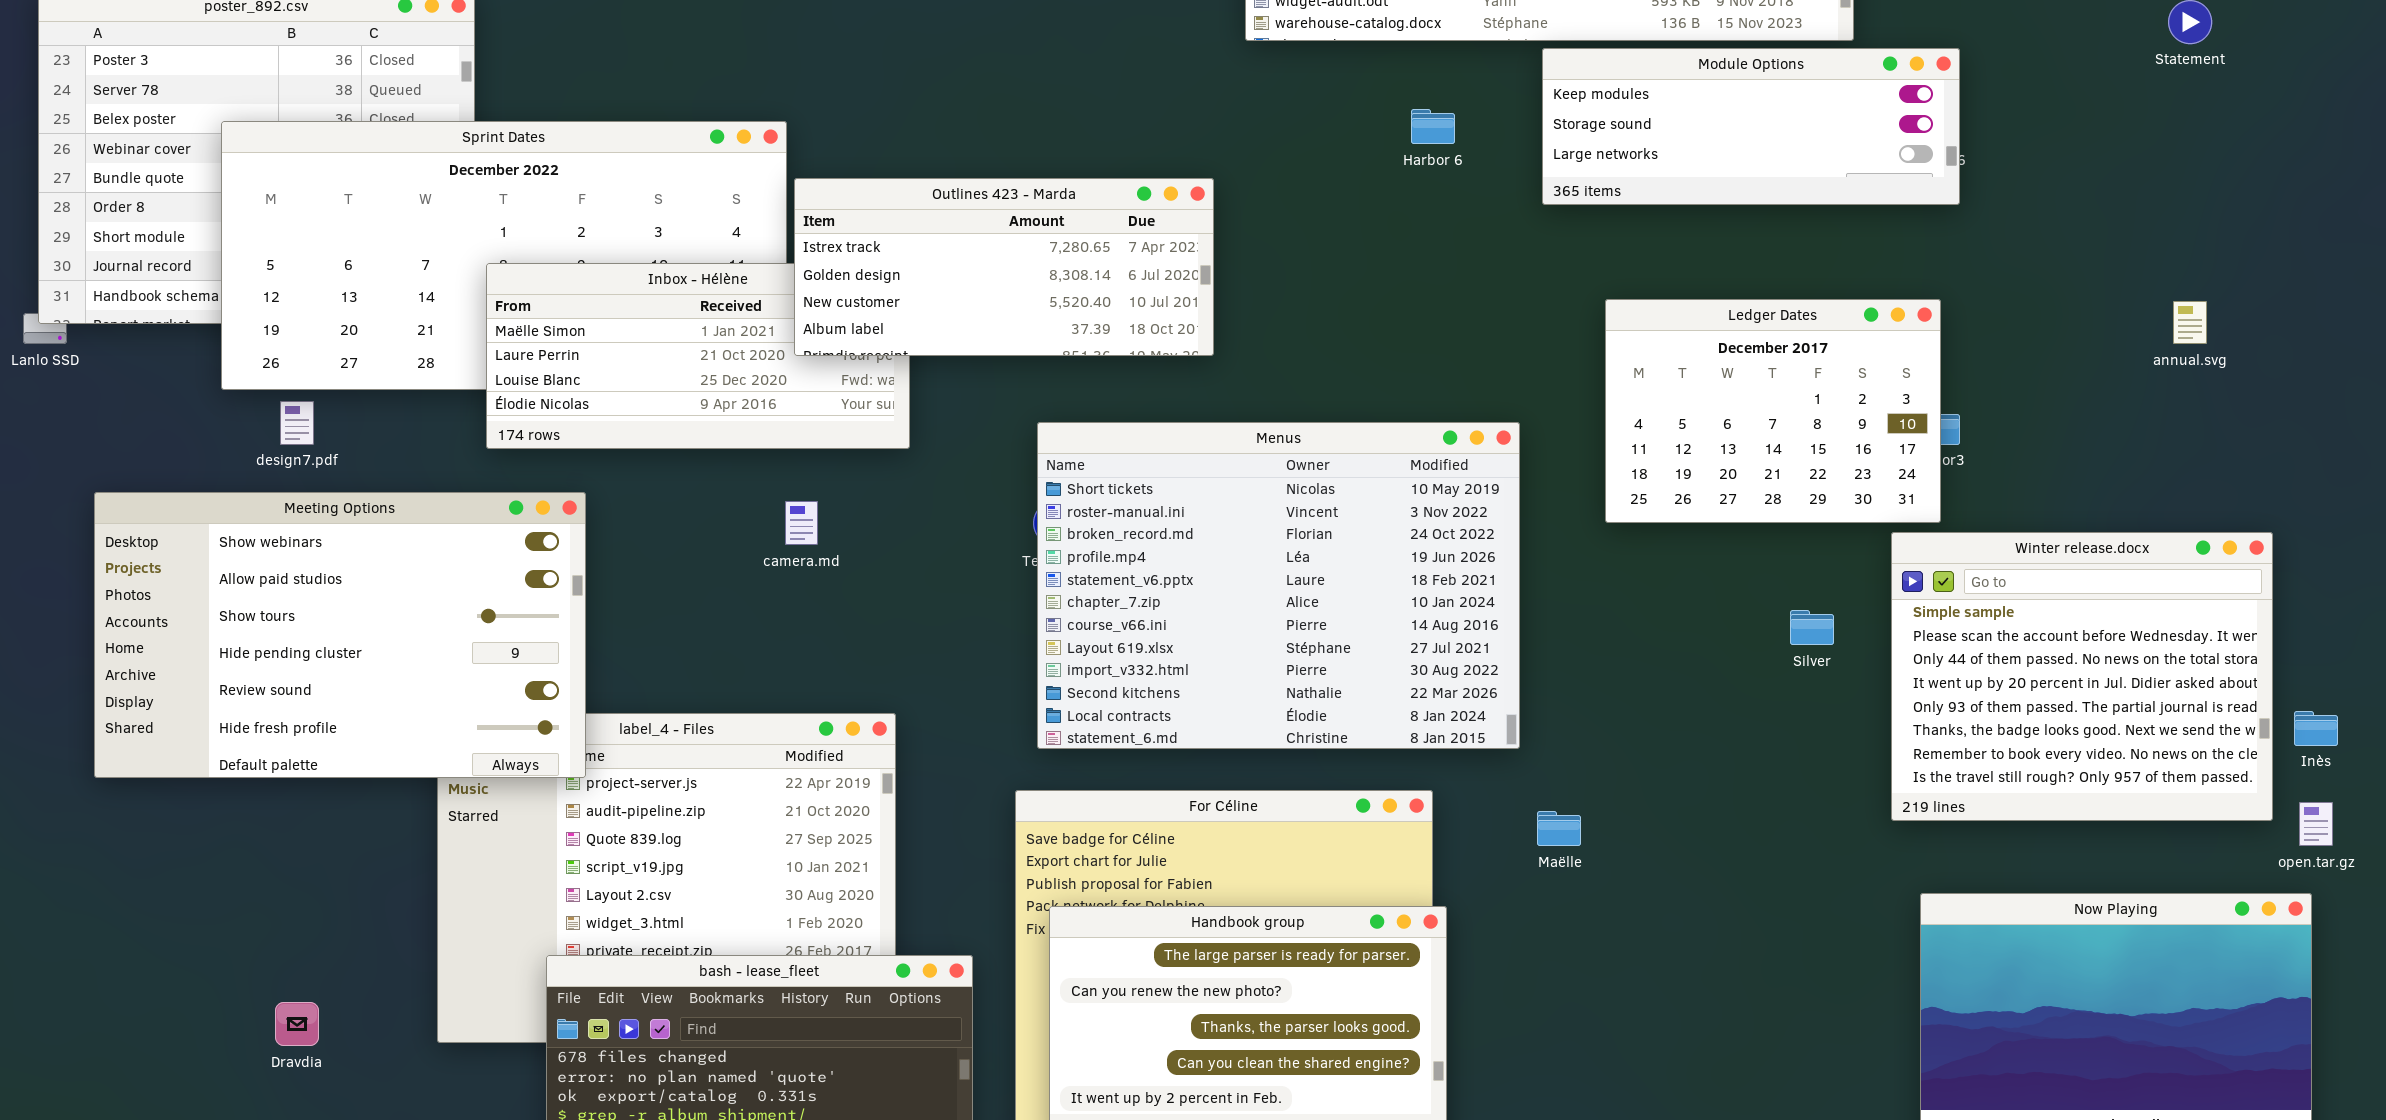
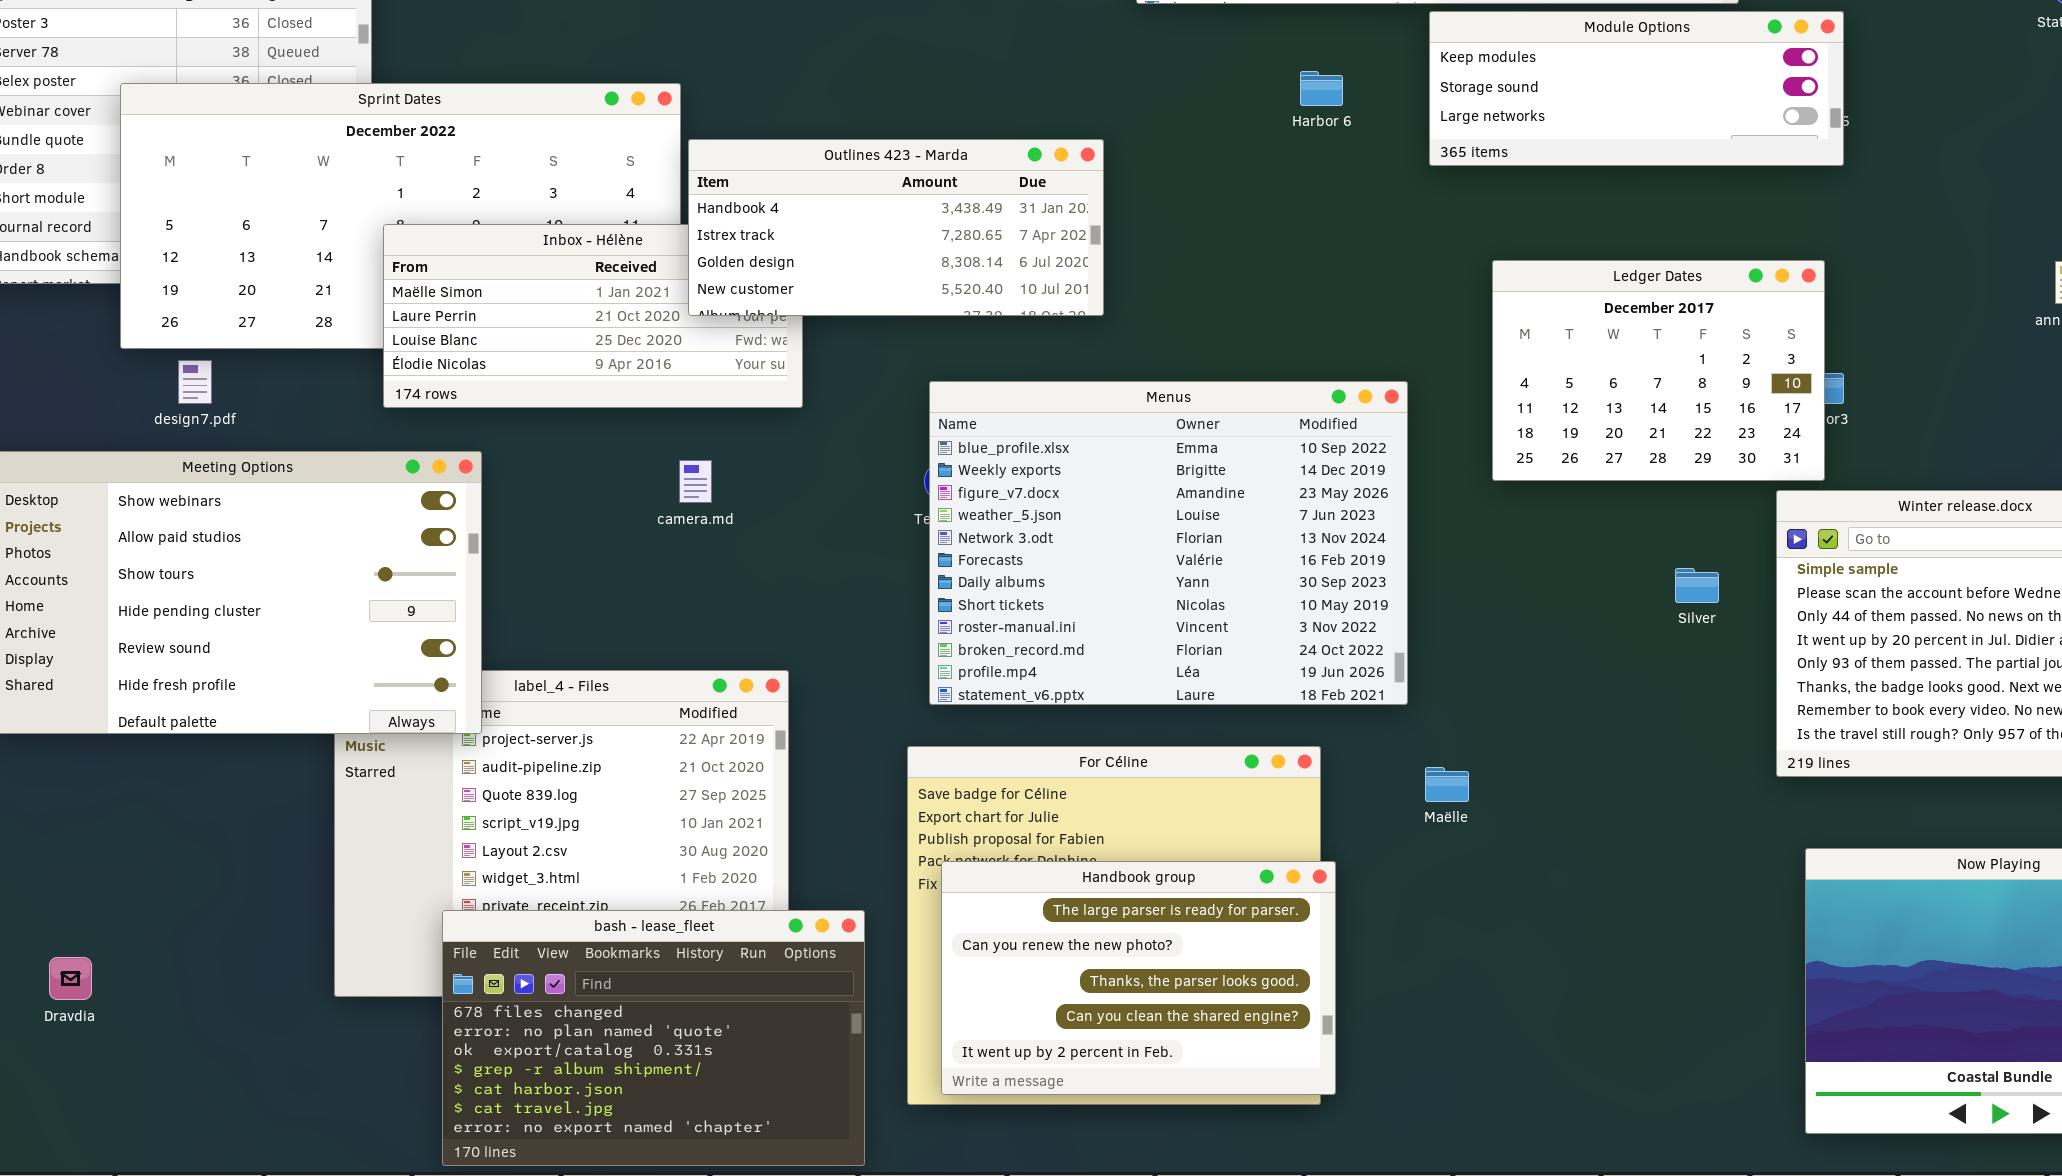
Outlines 423 - Marda: [794,178,1214,356] -> [688,139,1104,316], scrolled up 1 row
Menus: [1037,422,1520,749] -> [929,381,1408,705], scrolled up 7 rows
Dravdia: [275,1002,319,1046] -> [49,957,92,1000], moved

